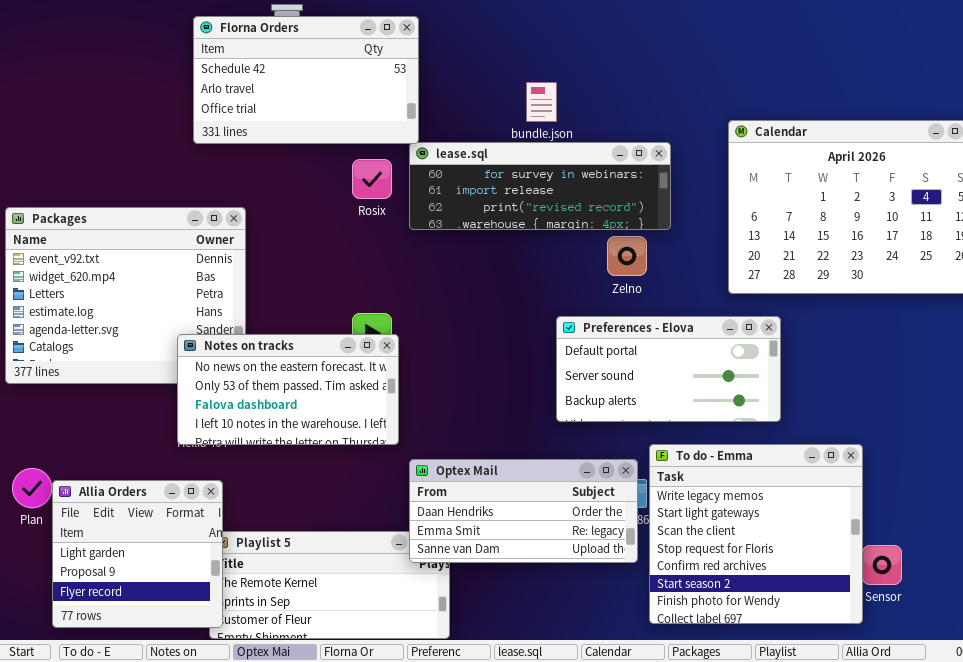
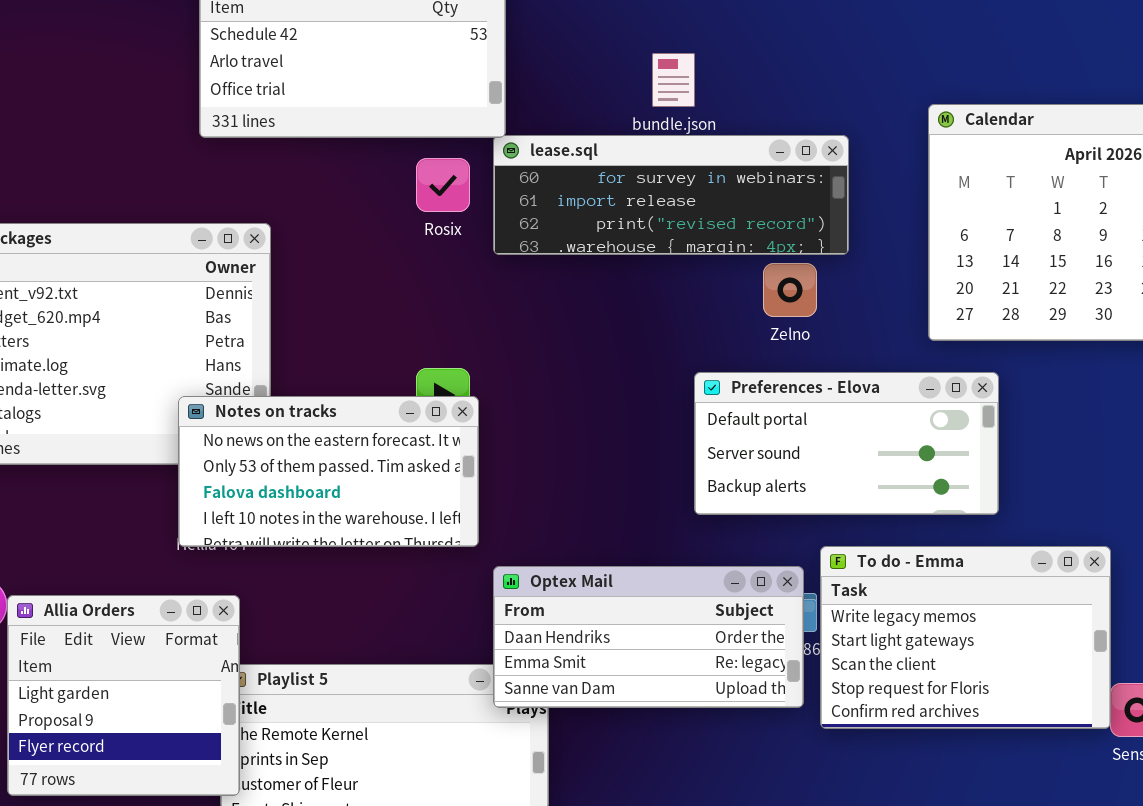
To do - Emma: [649,444,863,624] -> [820,546,1111,729], resized

